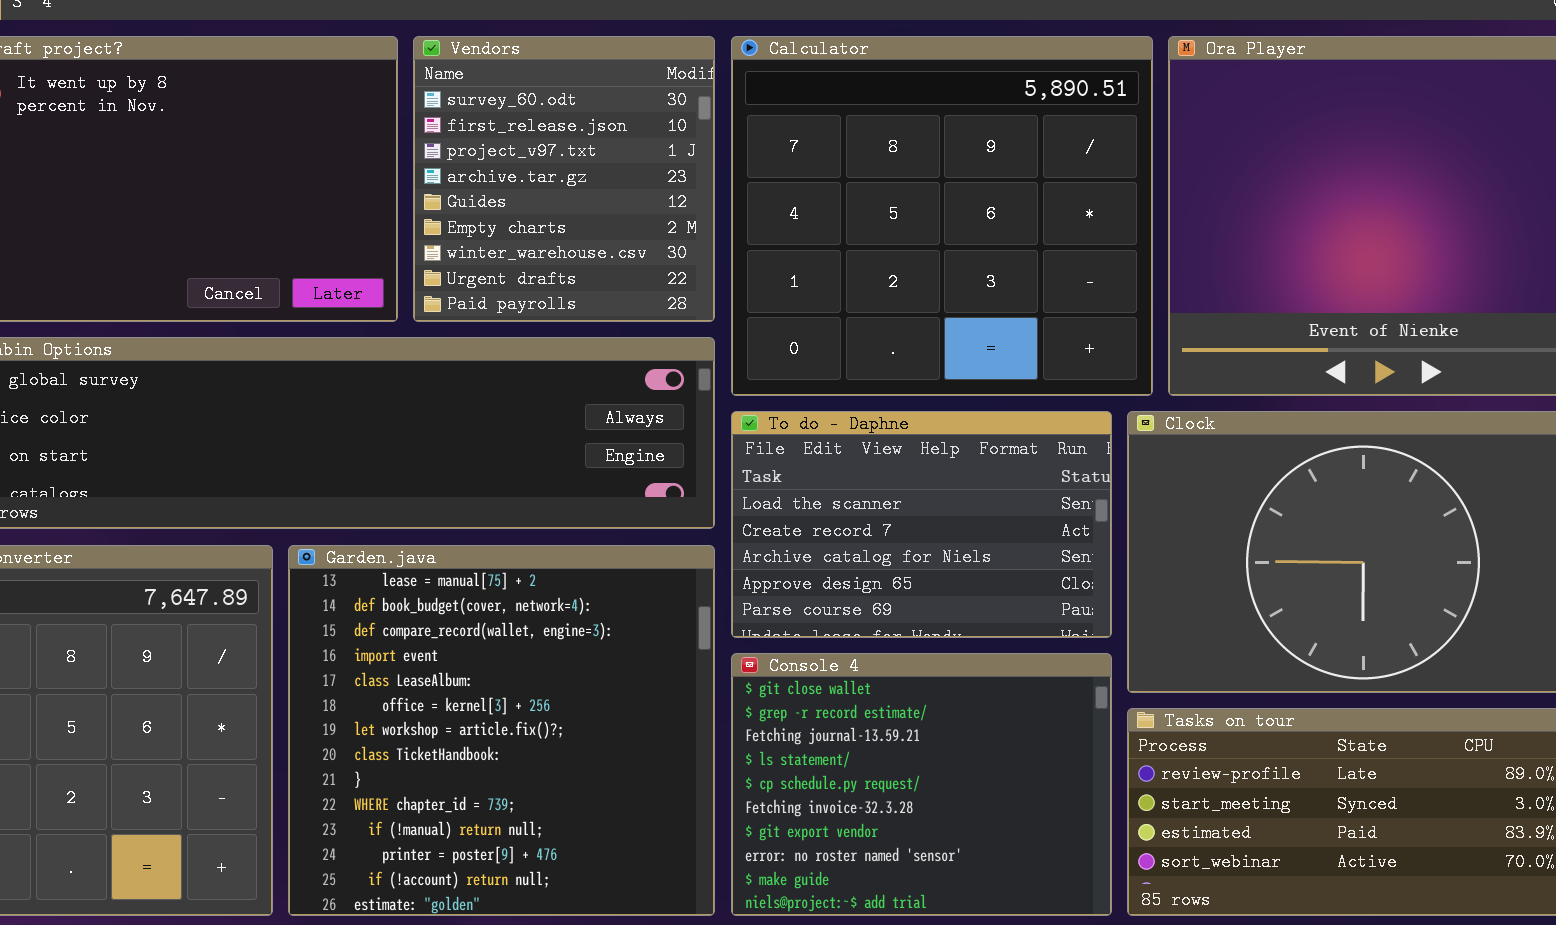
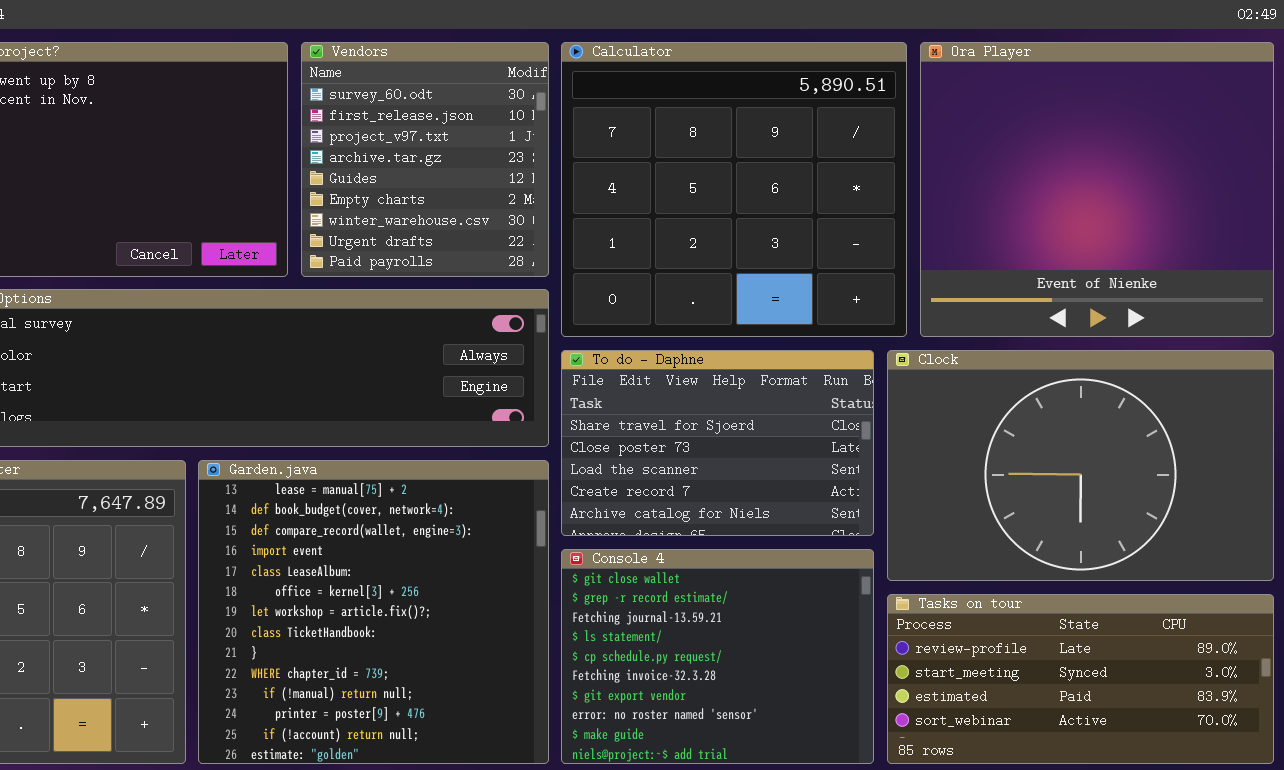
To do - Daphne: [731,411,1112,638] -> [561,350,874,536], scrolled up 2 rows

